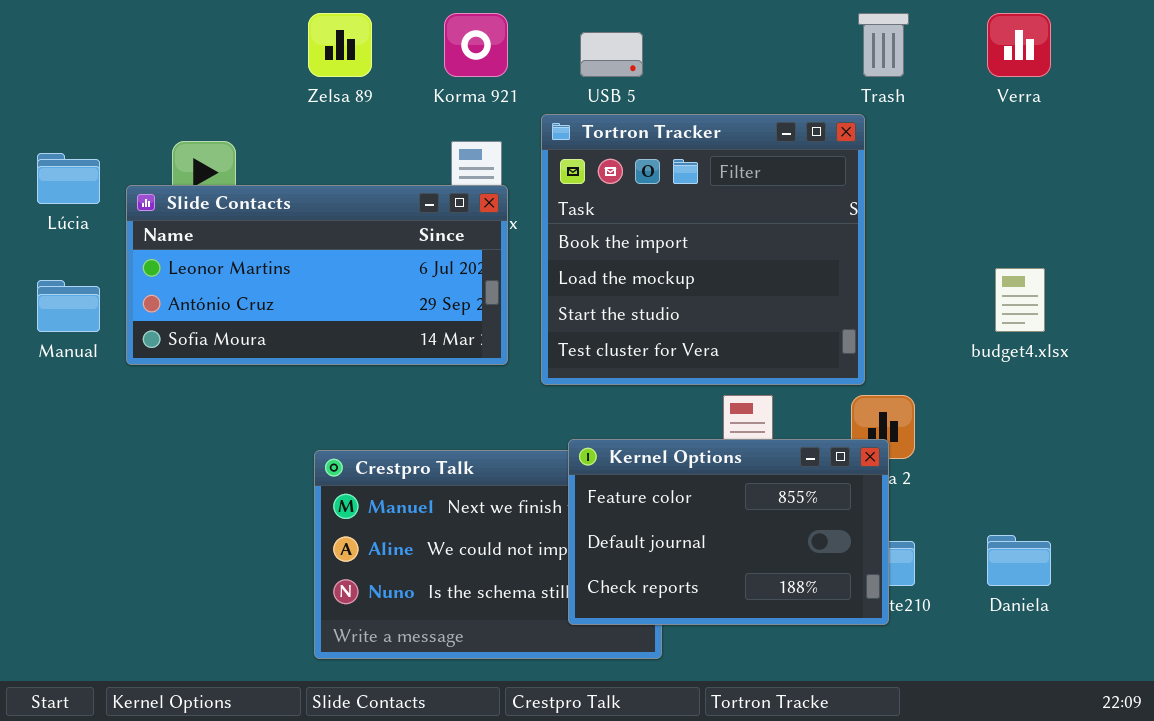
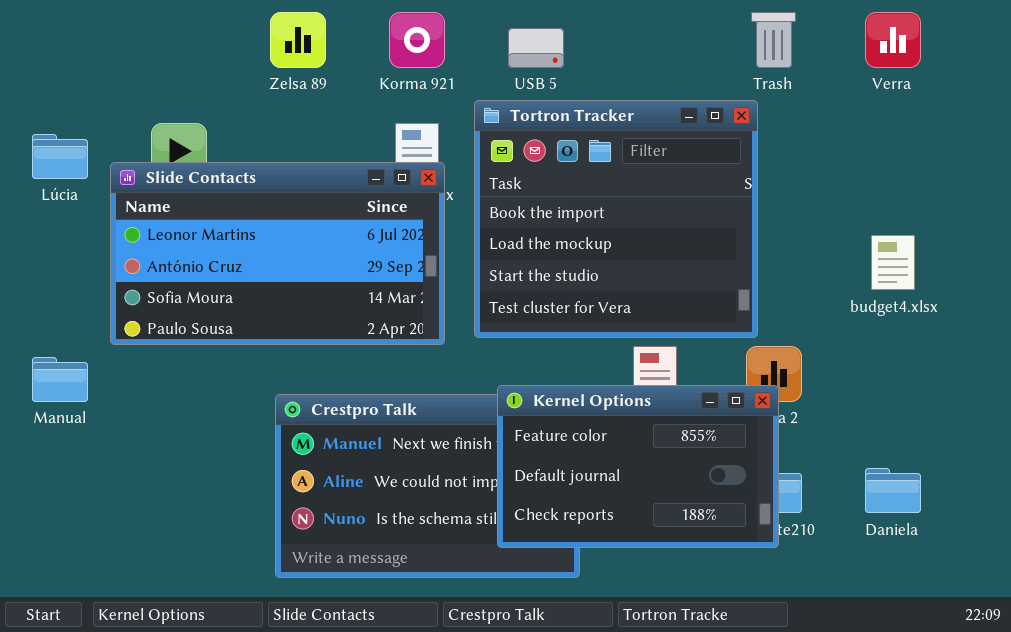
Slide Contacts: [126,185,508,365] -> [110,162,445,345], resized
Manual: [37,280,100,332] -> [32,357,88,402], moved

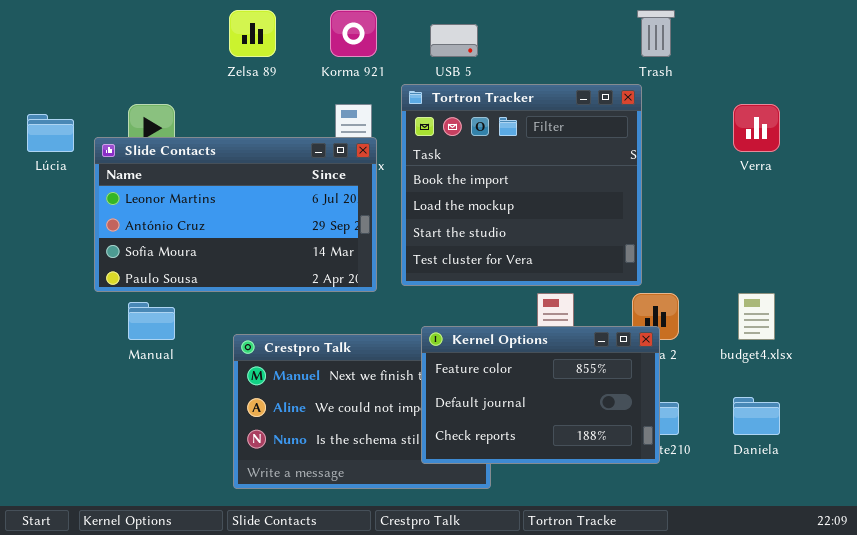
Verra: [865,12,921,68] -> [733,104,780,152], moved
budget4.xlsx: [871,235,915,290] -> [738,293,775,340], moved
Manual: [32,357,88,402] -> [128,302,175,340], moved

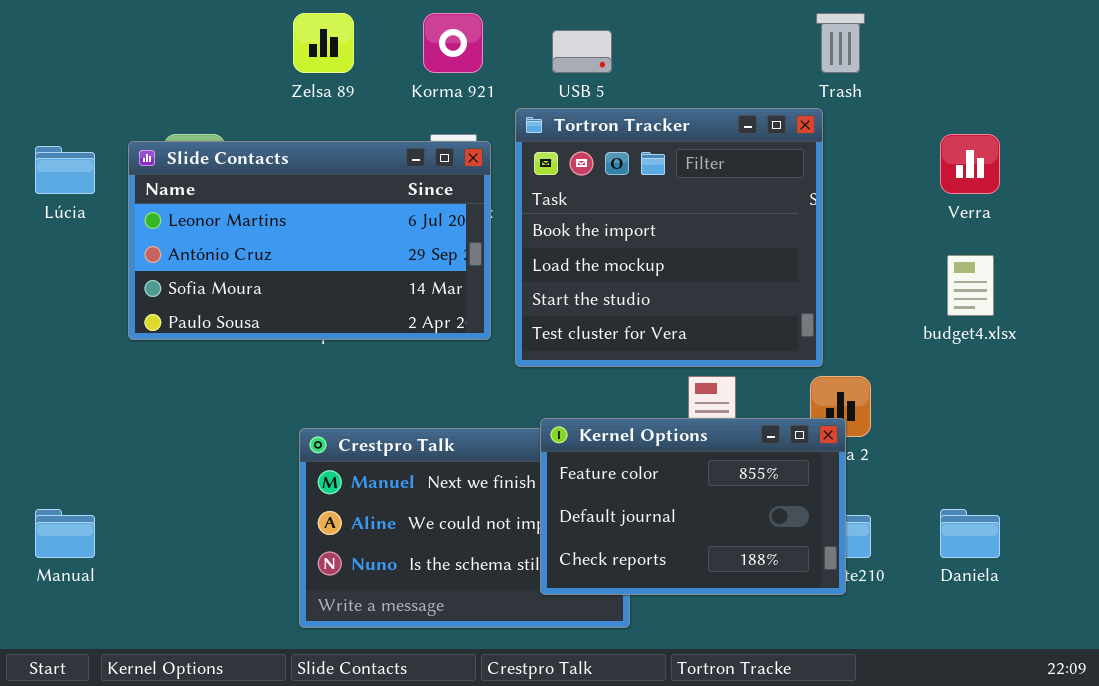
Slide Contacts: [94,137,377,292] -> [128,141,491,340], moved
budget4.xlsx: [738,293,775,340] -> [947,255,994,316], moved
Manual: [128,302,175,340] -> [35,509,95,558], moved

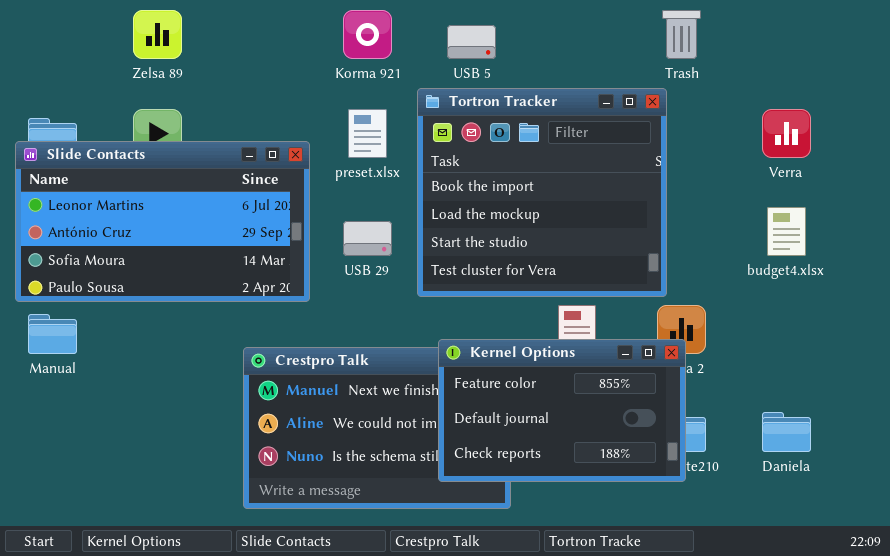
Zelsa 89: [293,13,354,73] -> [133,10,182,59], moved
Slide Contacts: [128,141,491,340] -> [15,141,310,302], moved
Manual: [35,509,95,558] -> [28,314,77,354], moved

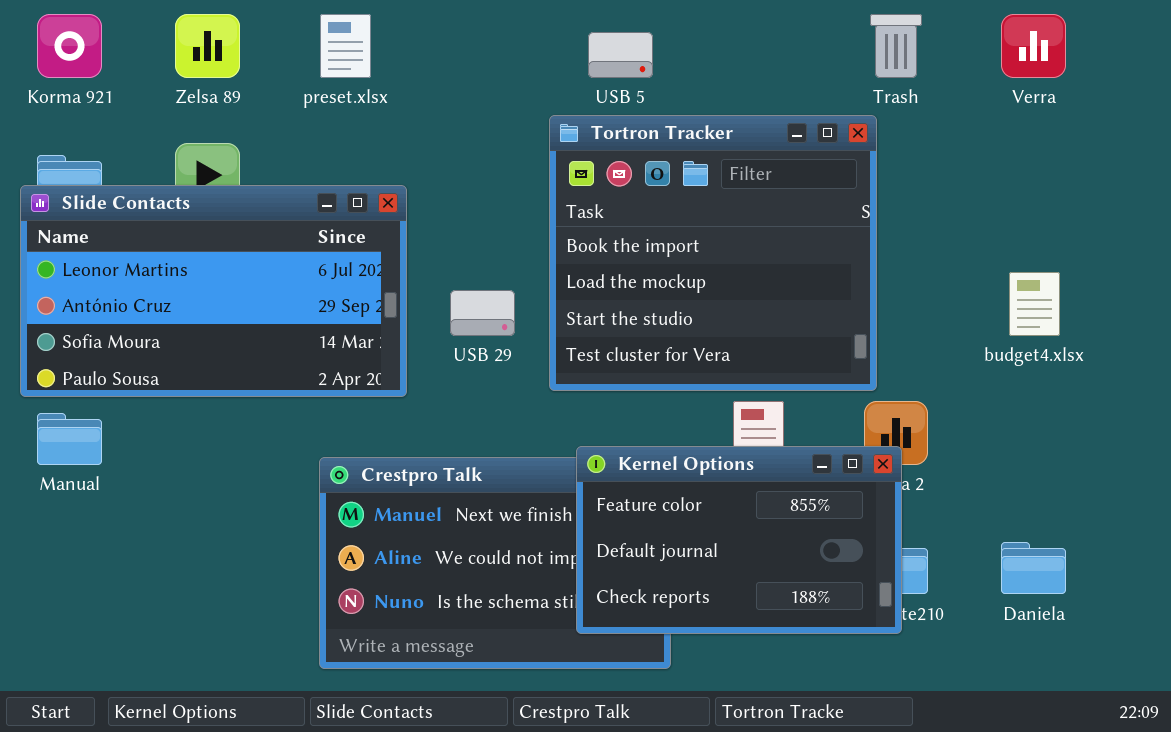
Korma 921: [343,10,392,59] -> [37,14,102,78], moved
preset.xlsx: [348,109,387,158] -> [320,14,371,78], moved
Verra: [762,109,811,158] -> [1001,14,1066,78], moved

